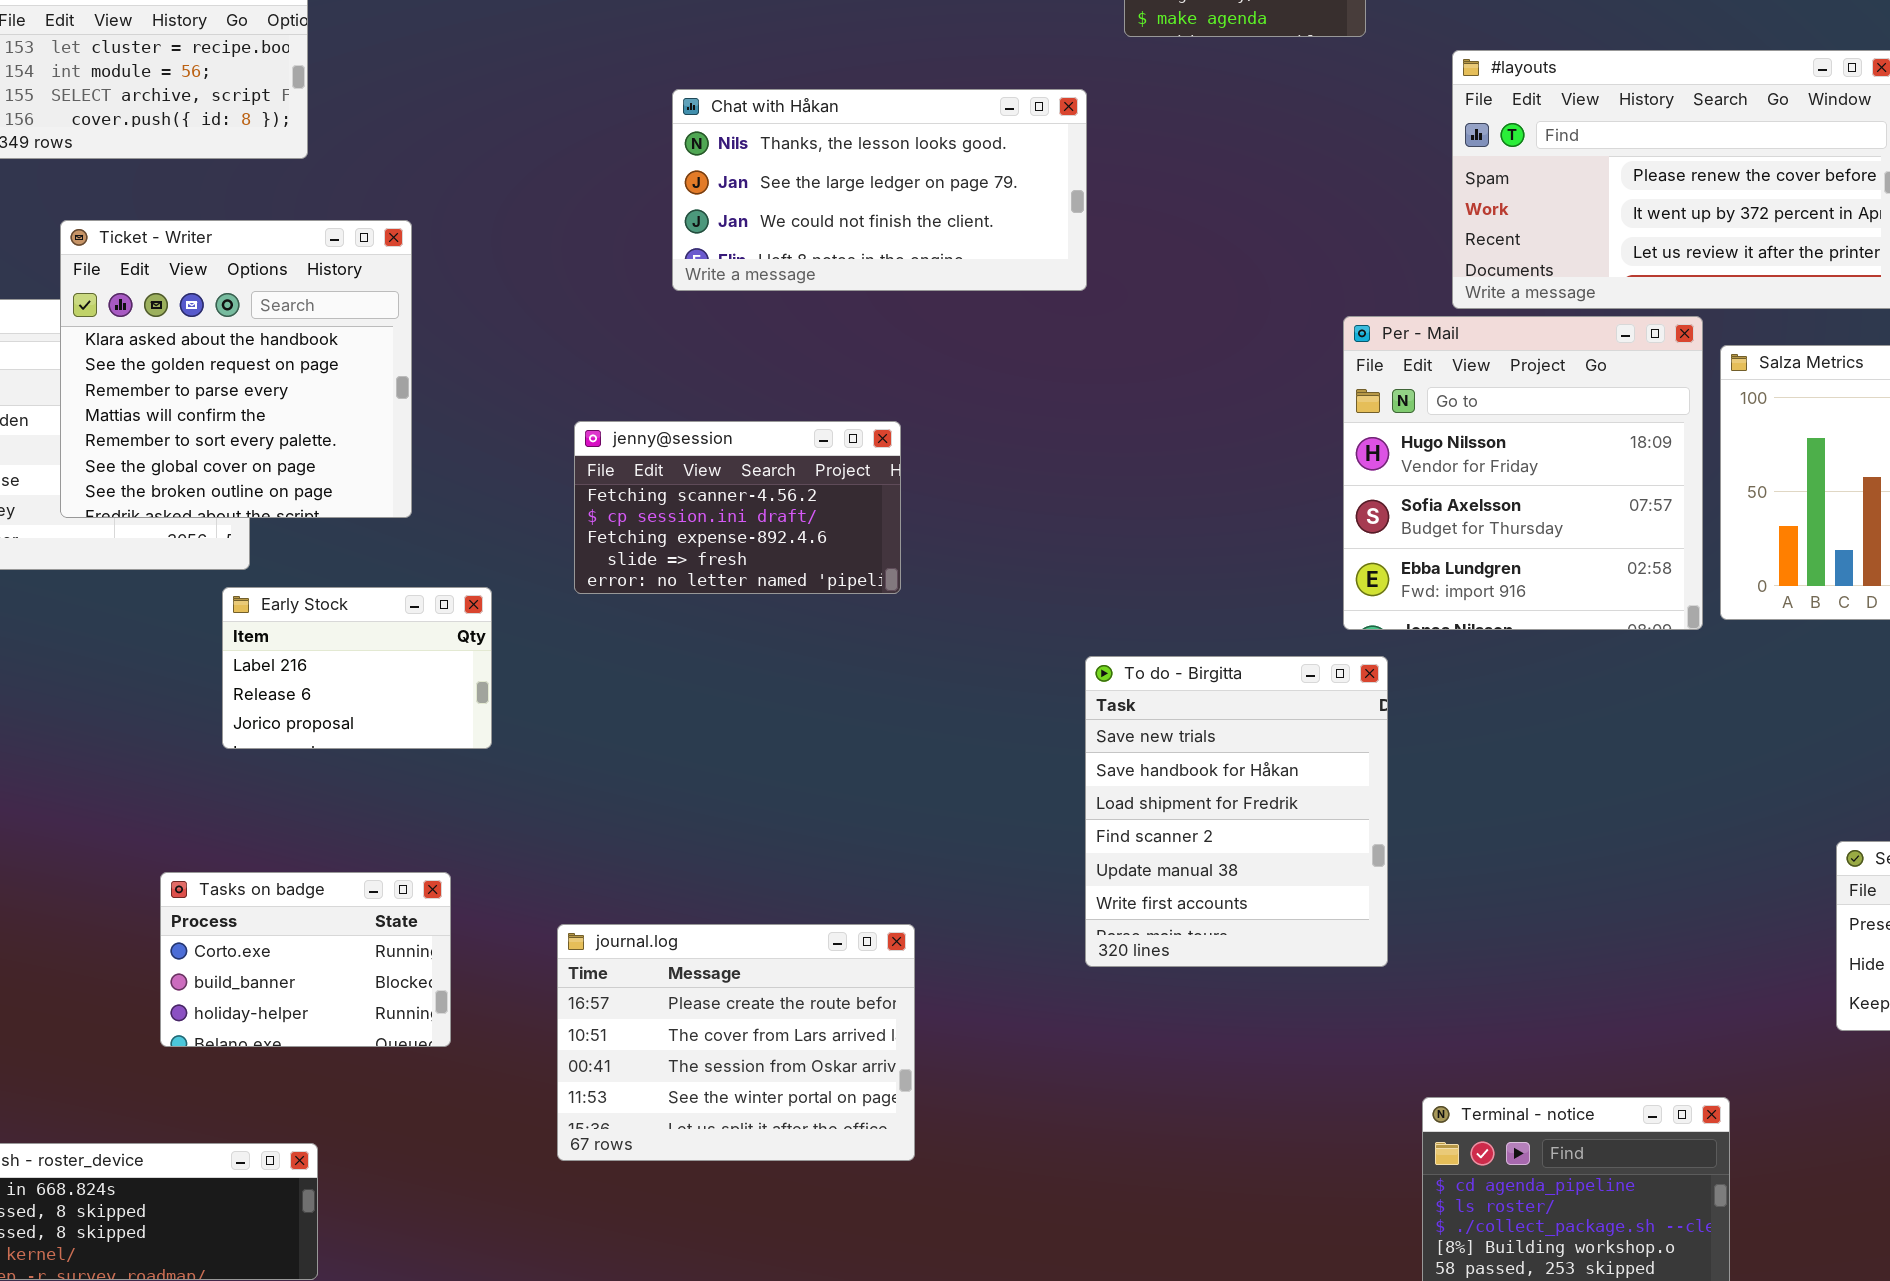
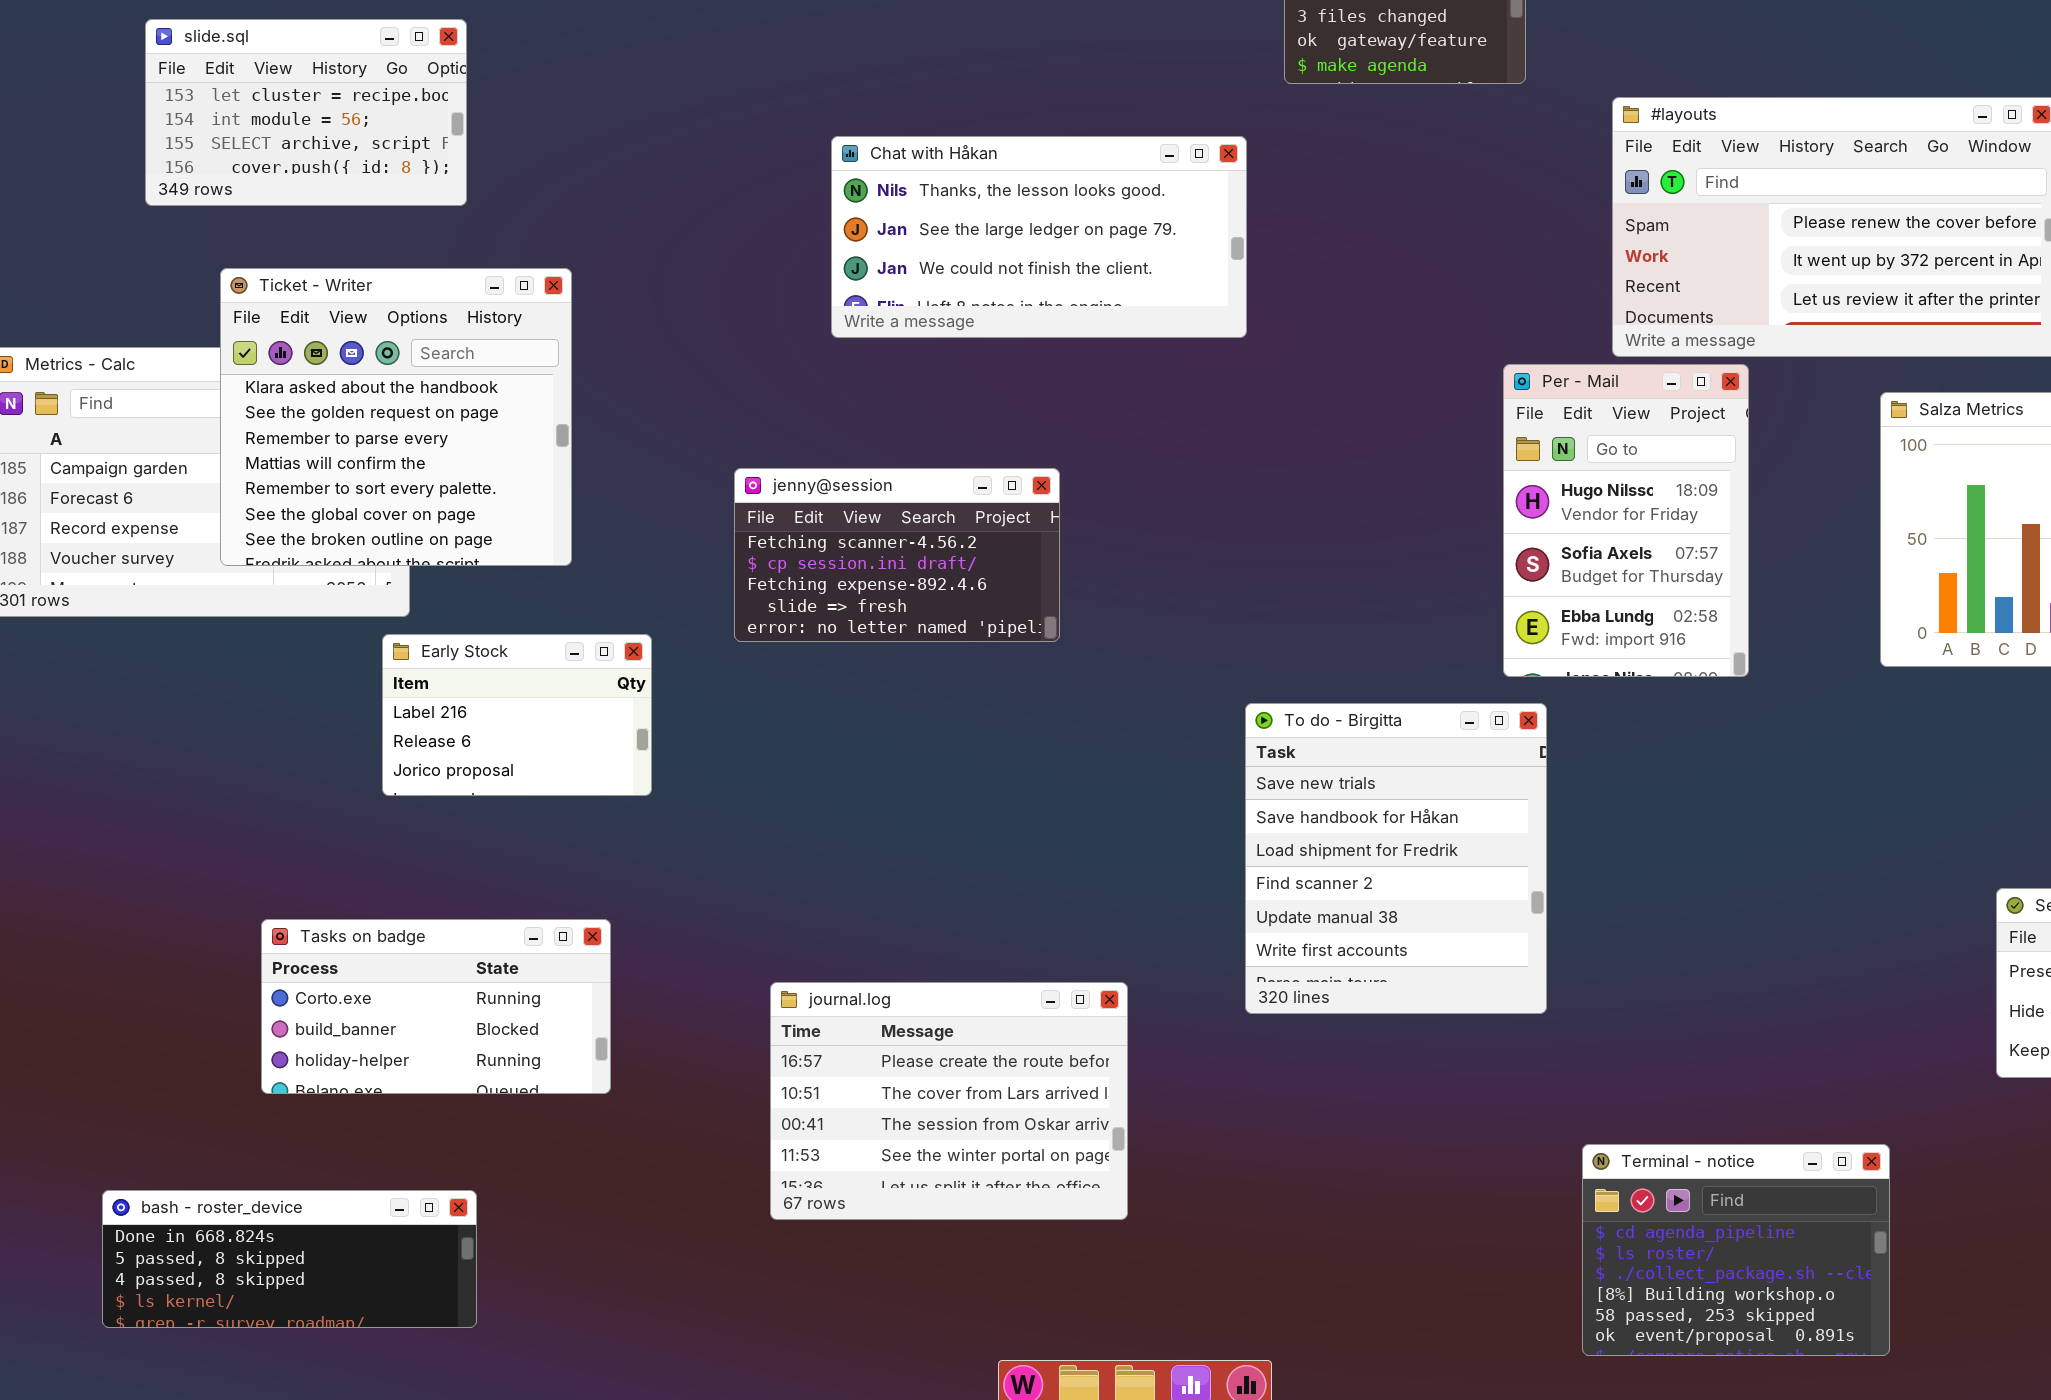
Per - Mail: [1343,316,1703,630] -> [1503,364,1749,677], resized
Tasks on badge: [160,872,451,1047] -> [261,919,611,1094], resized
journal.log: [557,924,915,1161] -> [770,982,1128,1220], moved

